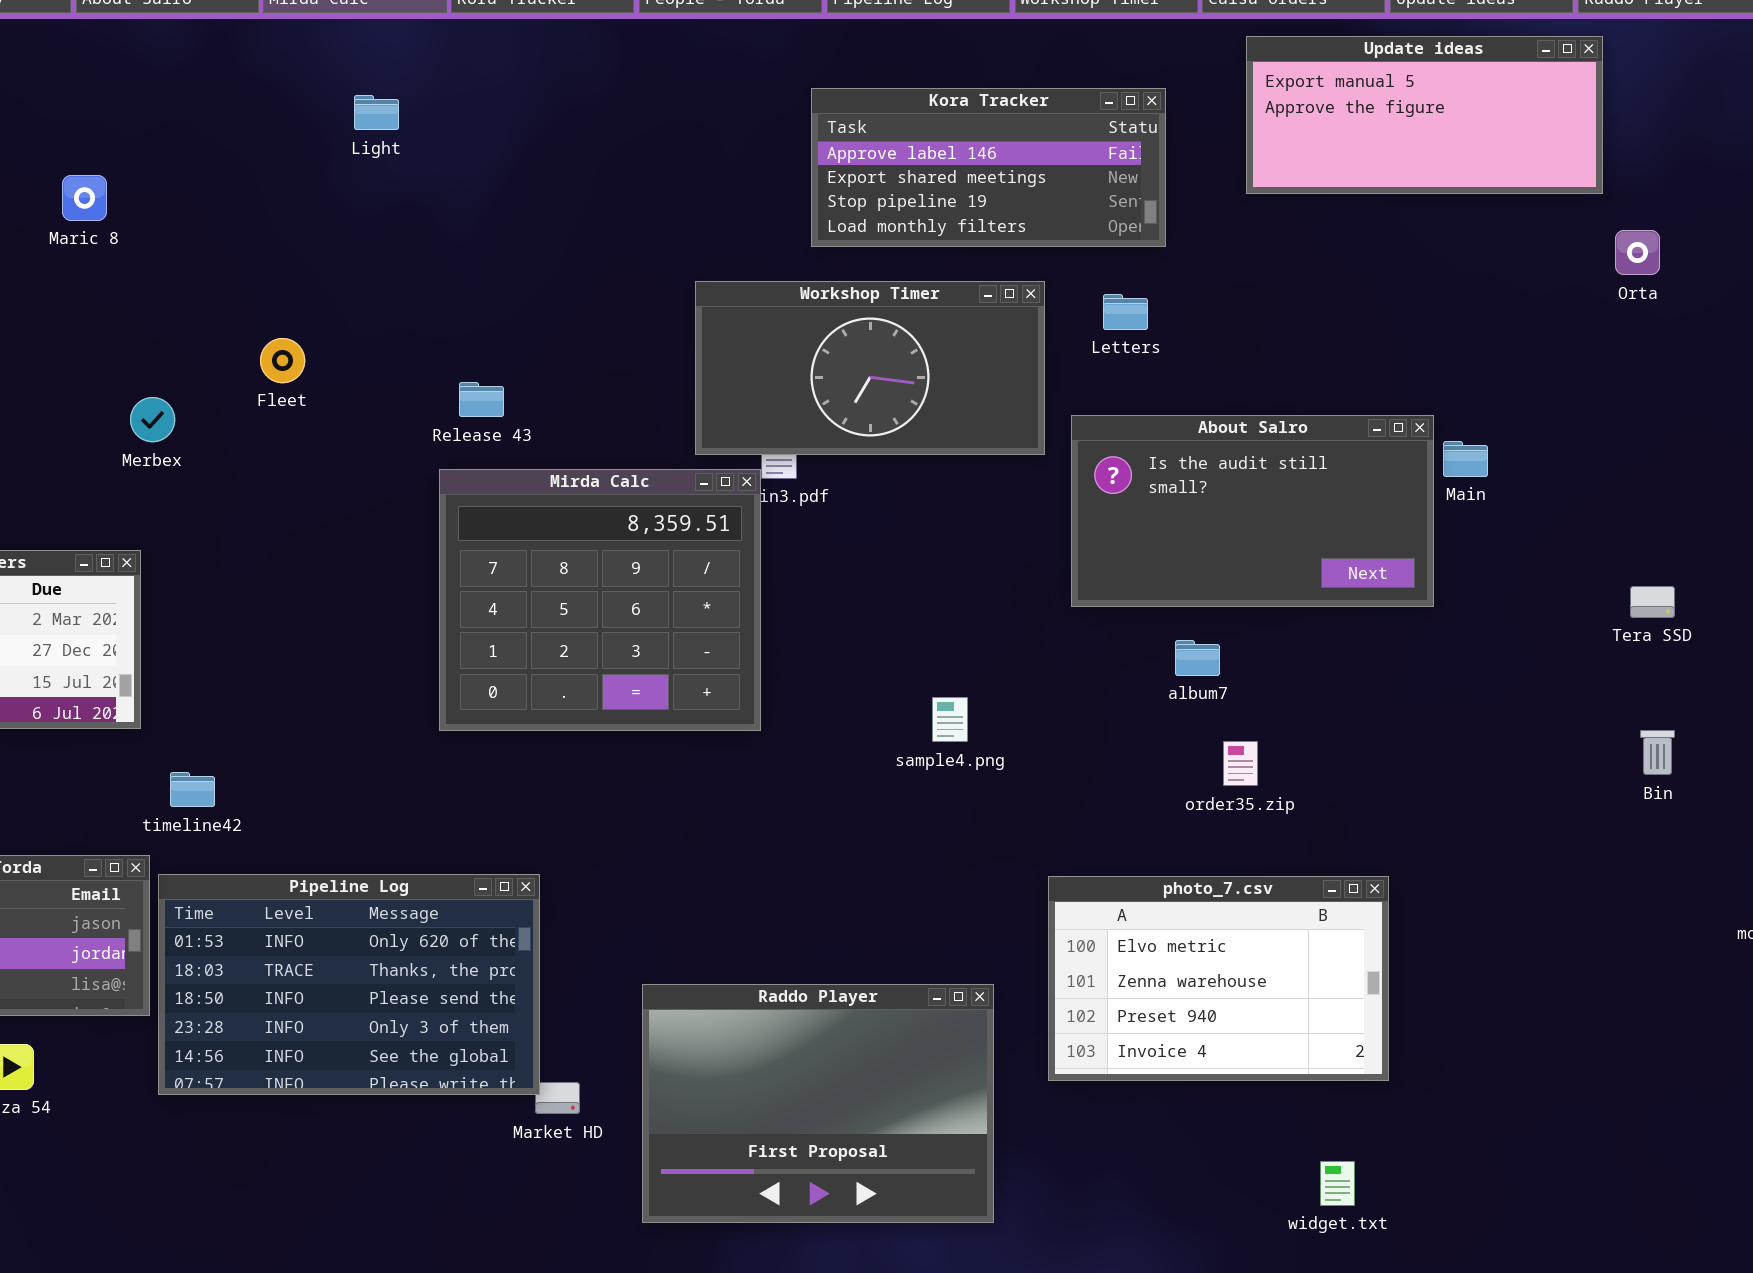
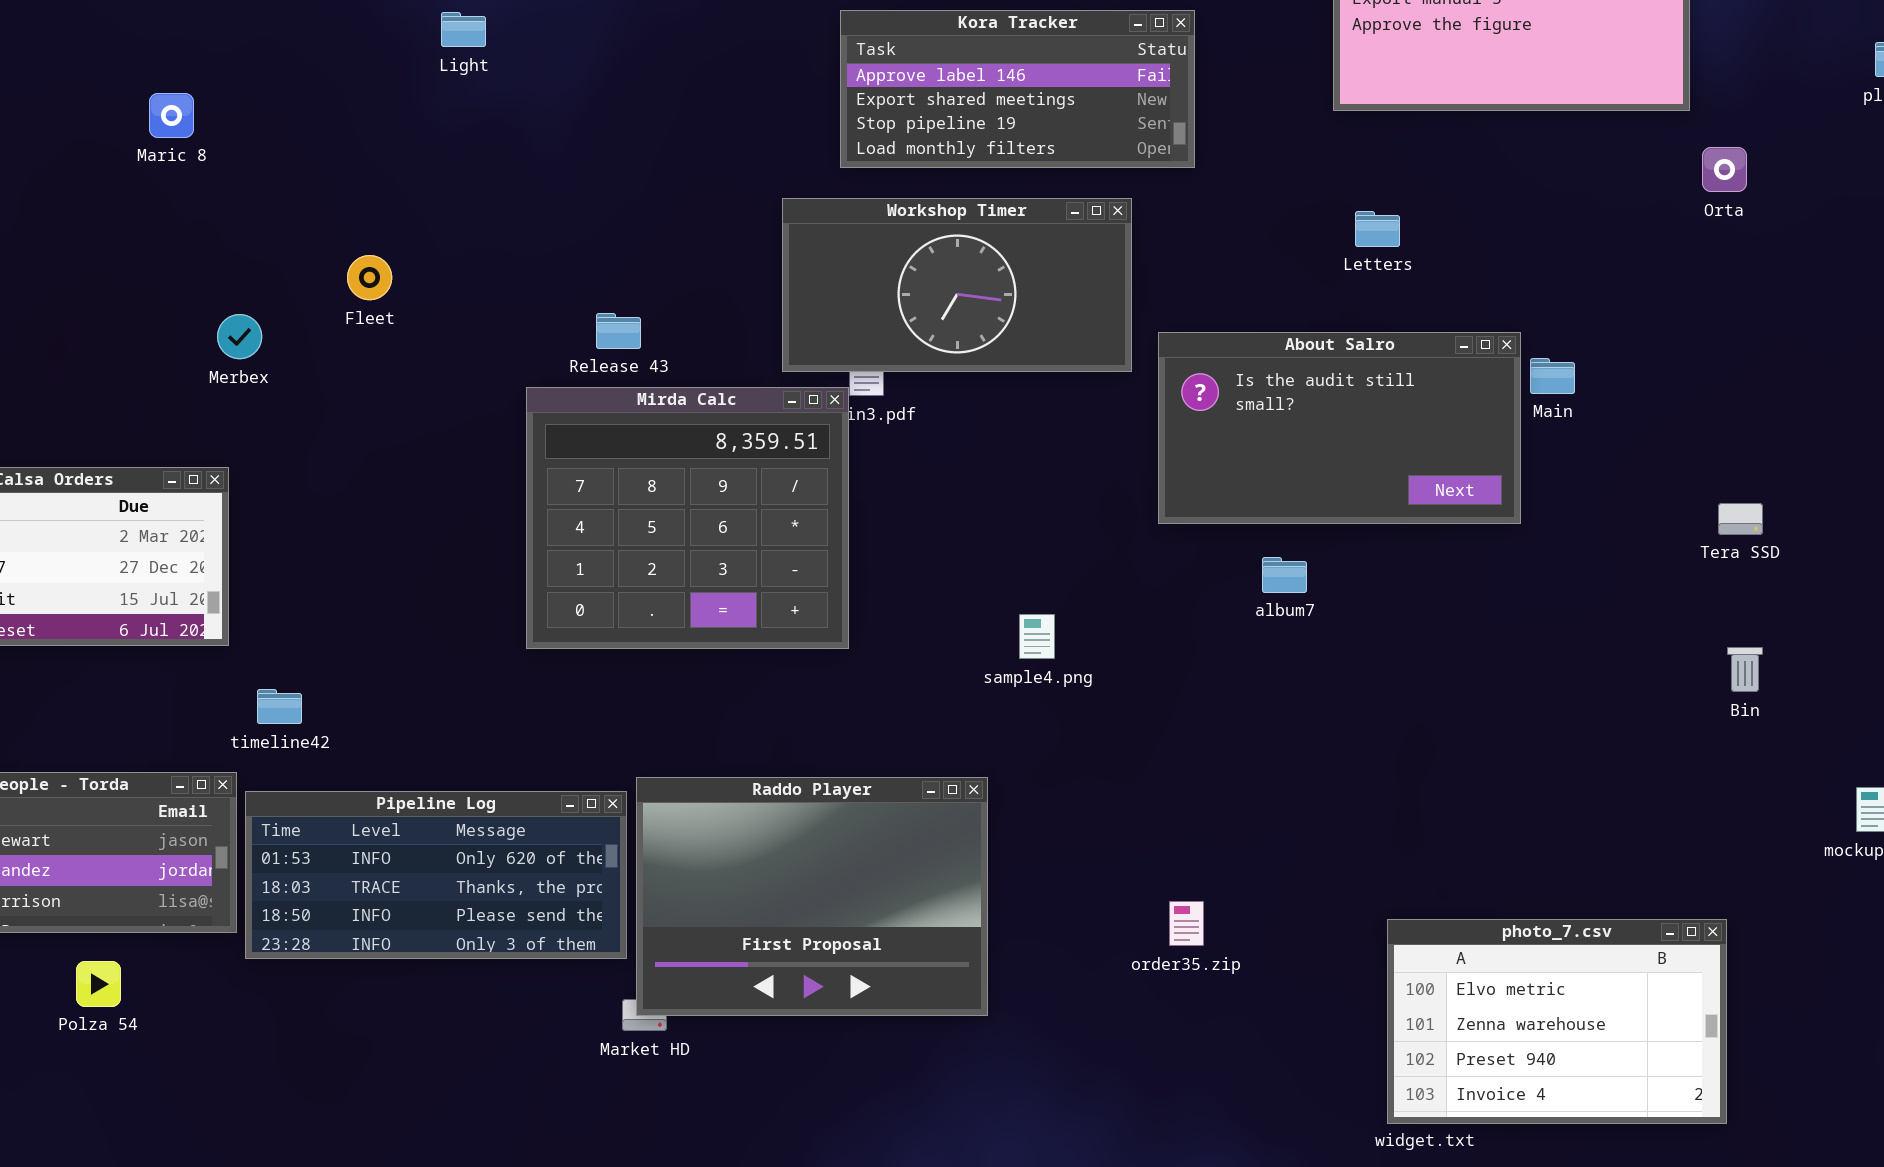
Kora Tracker: [811,88,1166,247] -> [840,10,1195,168], moved
Letters: [1103,294,1148,330] -> [1355,211,1400,247], moved
Release 43: [459,382,504,417] -> [596,313,641,349], moved
order35.zip: [1223,741,1258,786] -> [1169,901,1204,946], moved
Pipeline Log: [158,874,540,1095] -> [245,791,627,959], resized
photo_7.csv: [1048,876,1389,1081] -> [1387,919,1727,1124], moved
Raddo Player: [642,984,994,1223] -> [636,777,988,1016], moved

